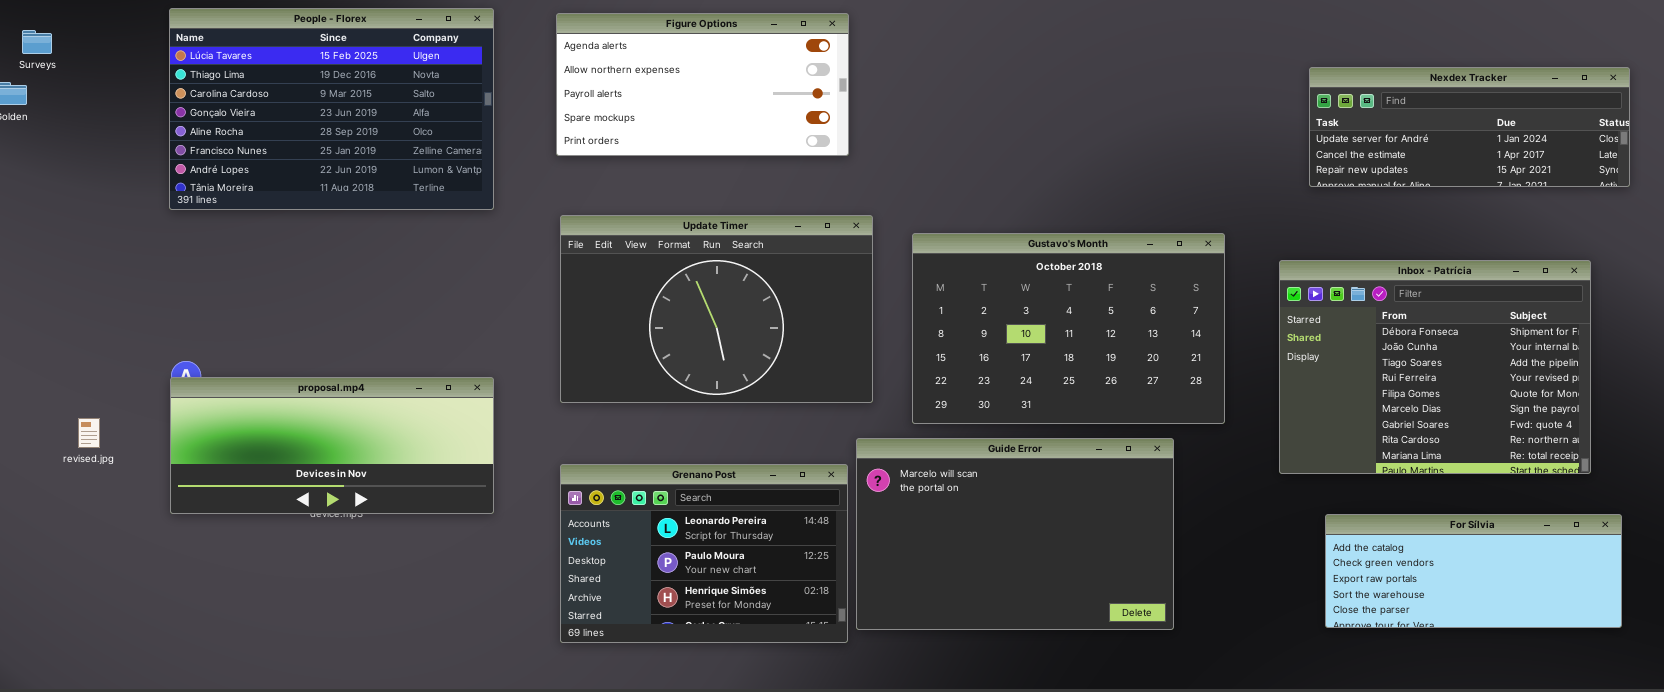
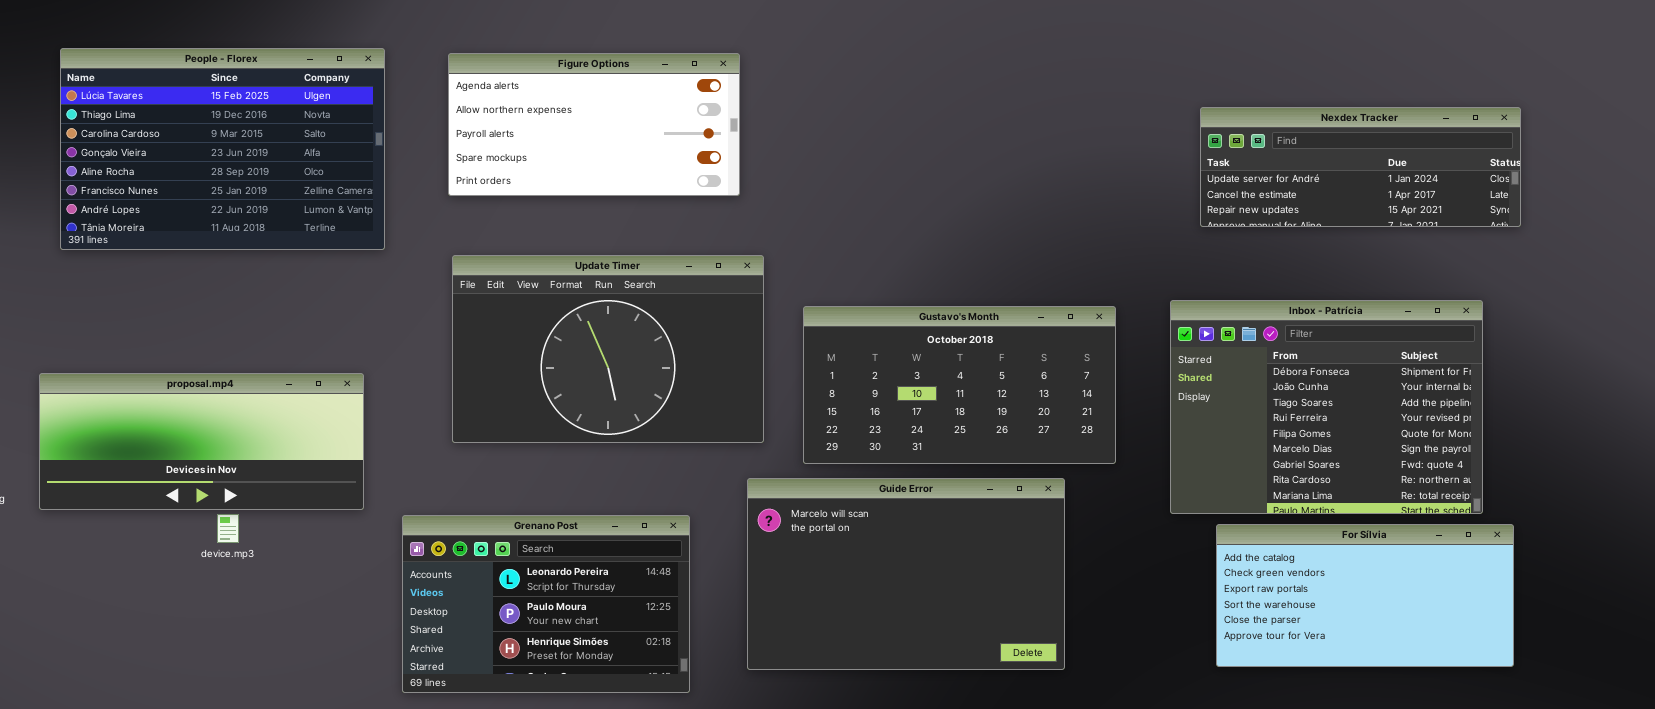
Gustavo's Month: [912,233,1225,424] -> [803,306,1116,464], resized
proposal.mp4: [170,377,494,514] -> [39,373,364,510], moved
Grenano Post: [560,464,848,643] -> [402,515,690,693], moved
For Sílvia: [1325,514,1622,628] -> [1216,524,1514,667], resized

